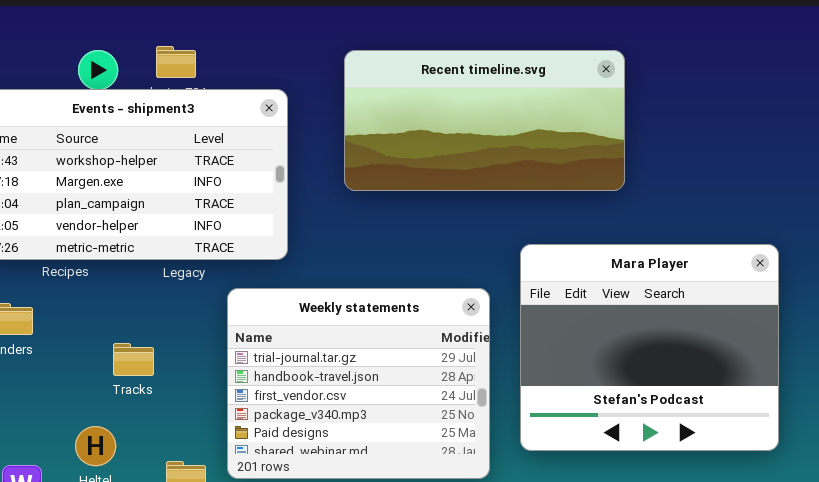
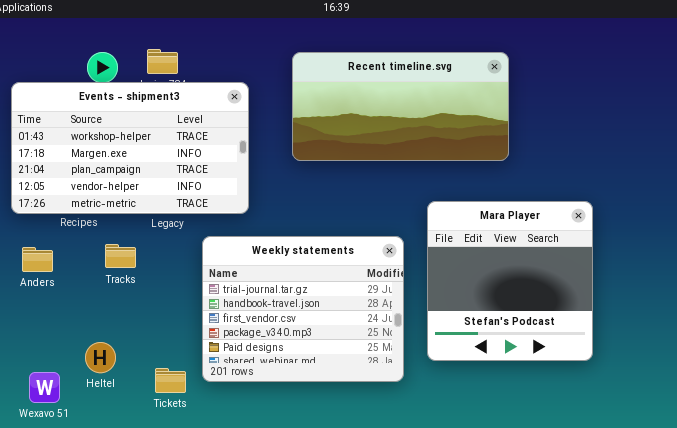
Mara Player: [520,244,779,451] -> [427,201,593,361], resized
Tracks: [113,343,154,376] -> [105,244,136,268], moved

